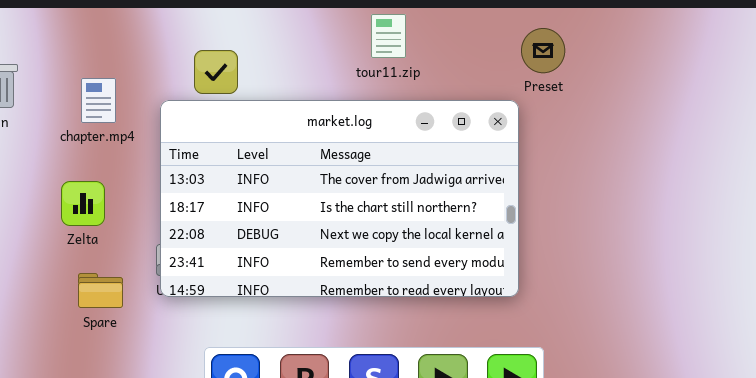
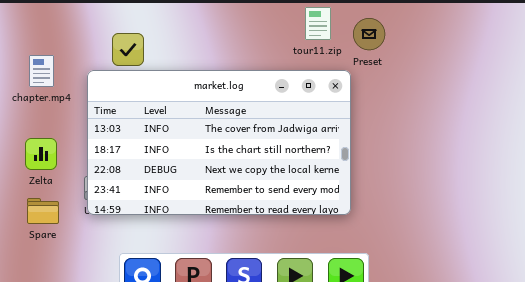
tour11.zip: [371,14,406,58] -> [305,7,331,40], moved
Zelta: [61,181,105,226] -> [25,138,57,170], moved

